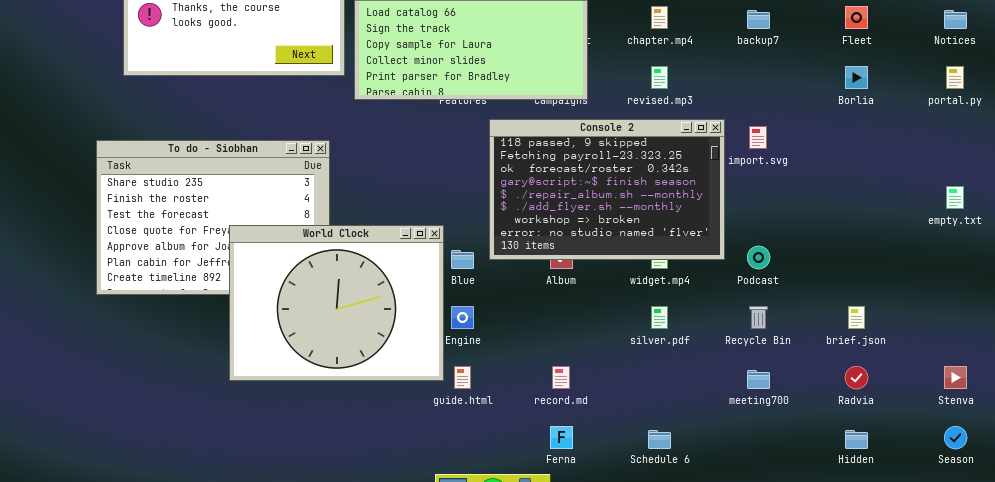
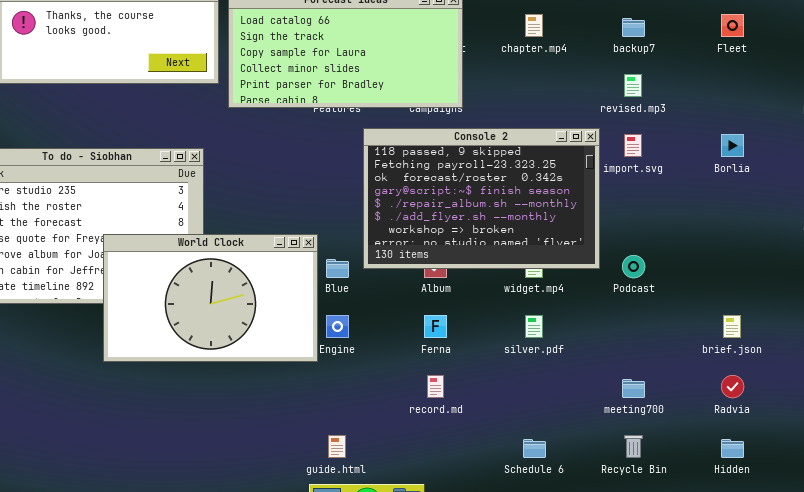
revised.mp3: [651,66,668,89] -> [624,74,642,97], moved
Borlia: [845,66,868,89] -> [721,134,744,157], moved
World Clock: [229,225,444,381] -> [103,234,318,362], resized
Recycle Bin: [749,306,768,329] -> [624,435,643,458], moved
guide.html: [454,366,471,389] -> [328,435,346,458], moved
Ferna: [550,426,573,449] -> [424,315,447,338], moved

